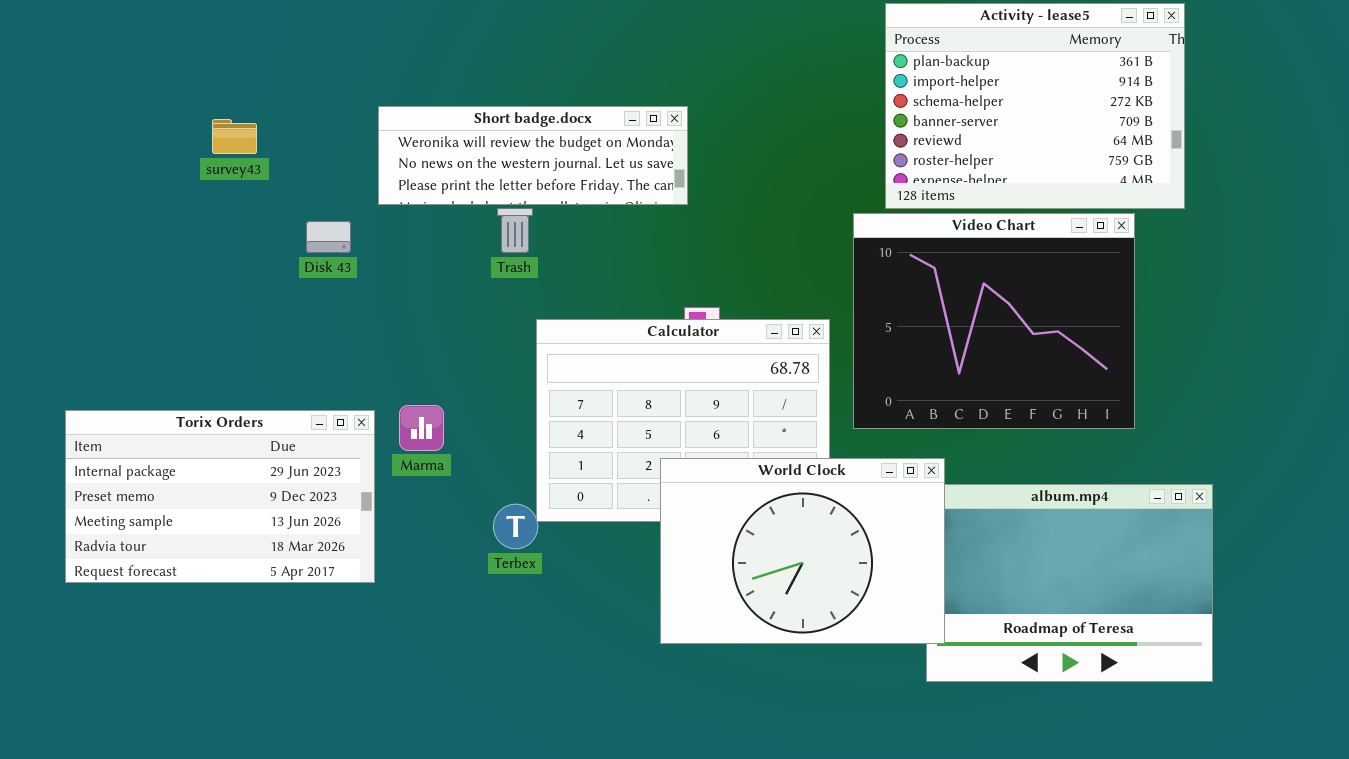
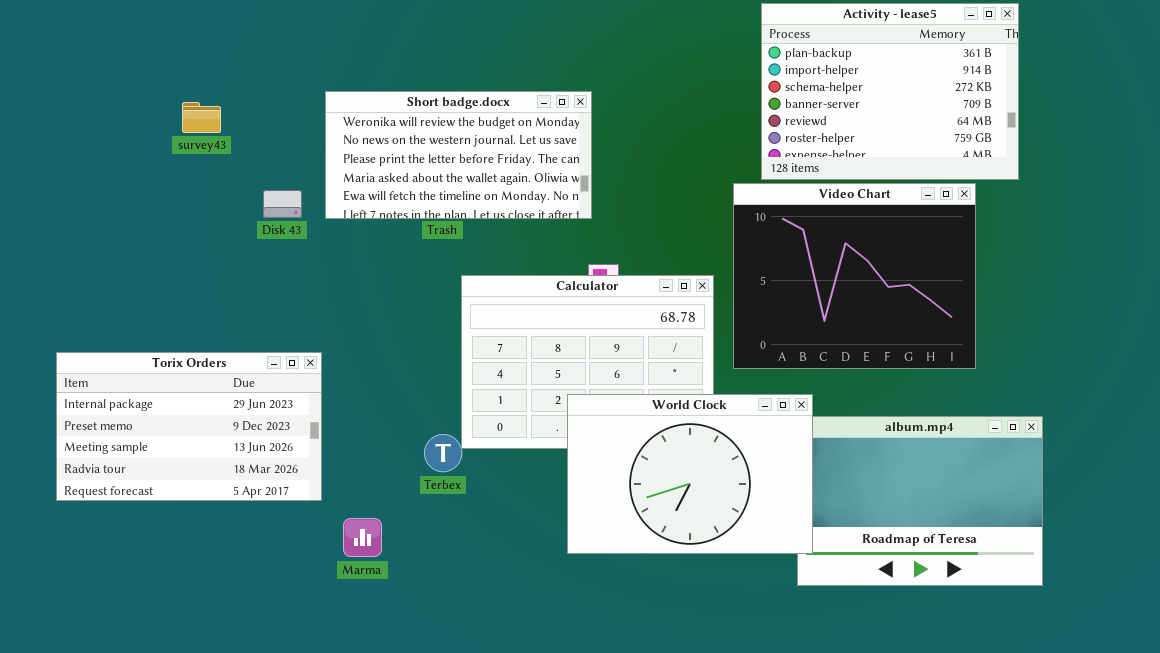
Short badge.docx: [378,106,688,205] -> [325,91,592,219], resized
Marma: [399,405,444,451] -> [343,518,382,557], moved

